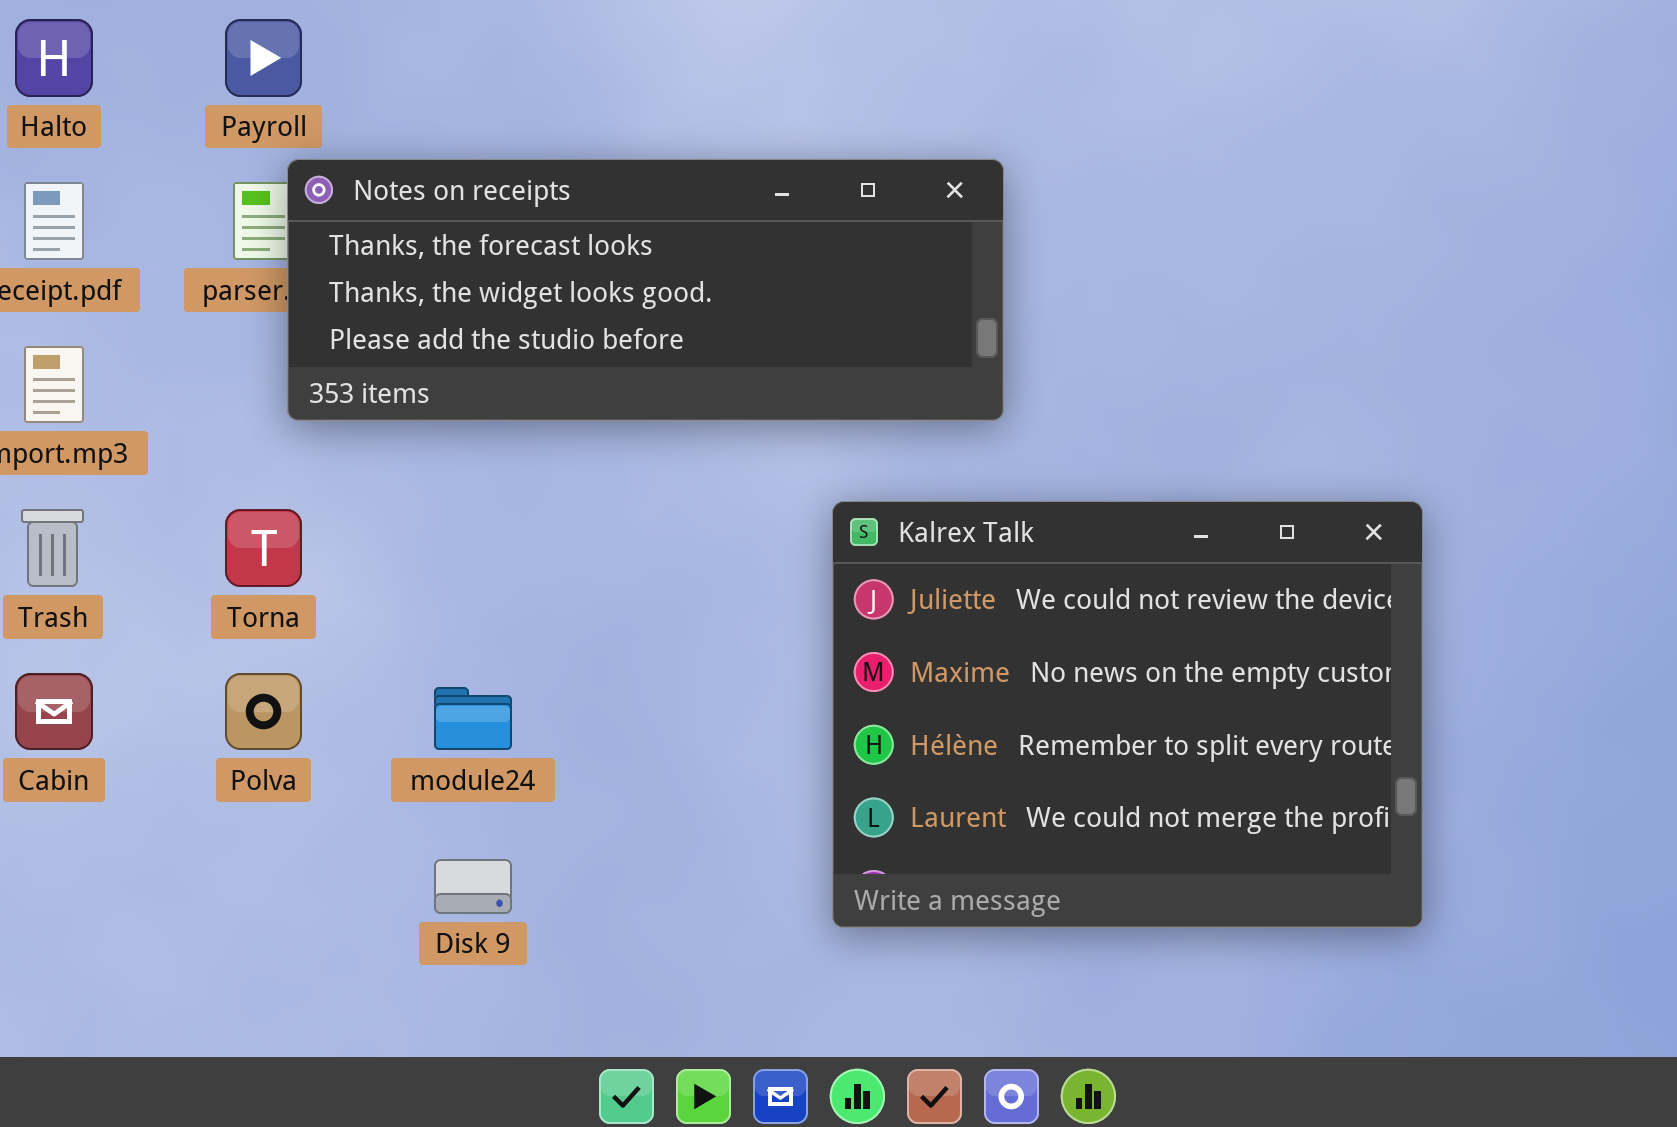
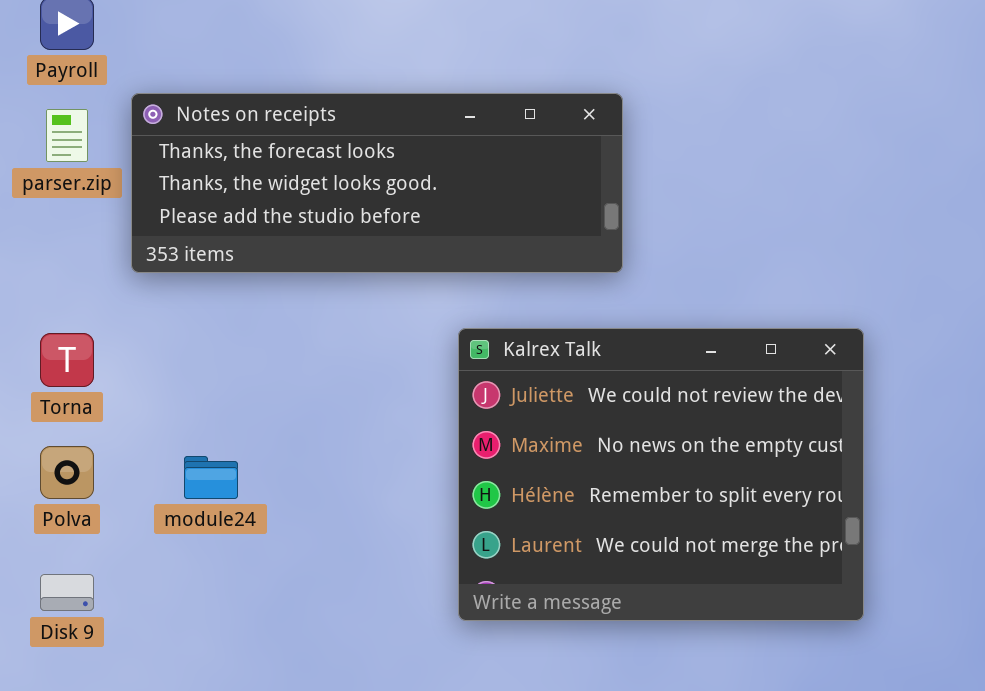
Notes on receipts: [287,159,1004,421] -> [131,93,623,273], moved
Disk 9: [434,859,512,914] -> [40,574,94,611], moved

